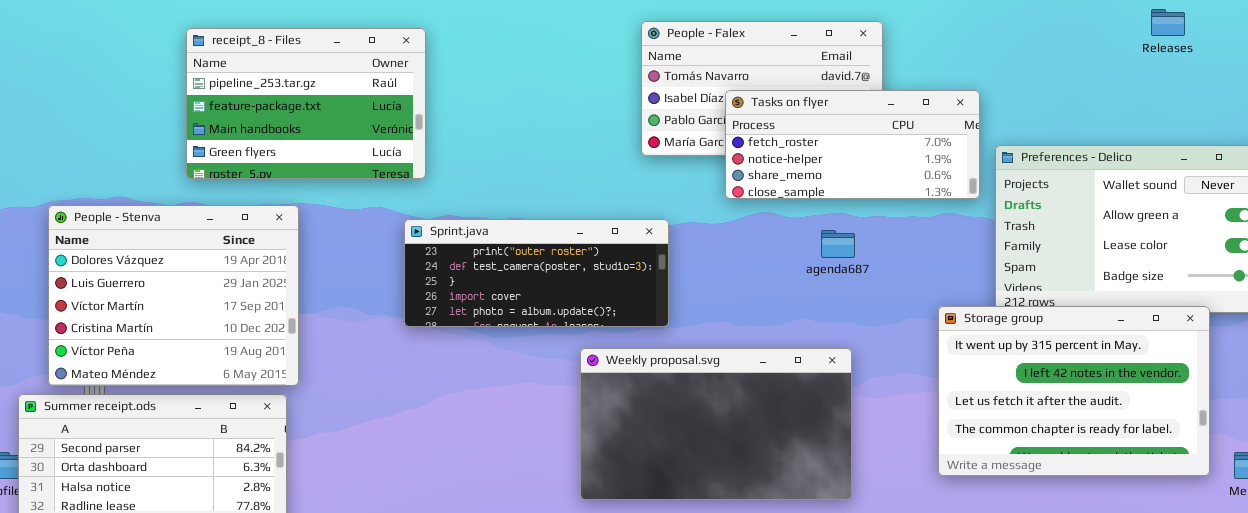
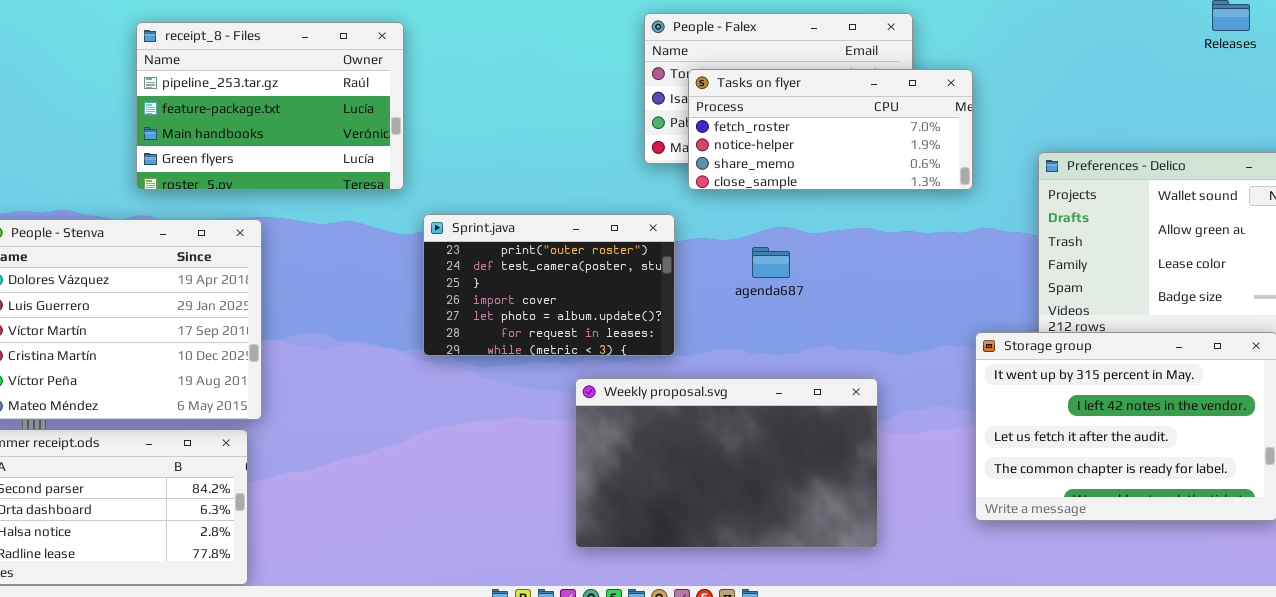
Tasks on flyer: [725,90,980,199] -> [688,69,973,190], moved
Sprint.java: [404,219,669,327] -> [423,214,675,356], resized
agenda687: [821,230,855,258] -> [752,247,790,278], moved

